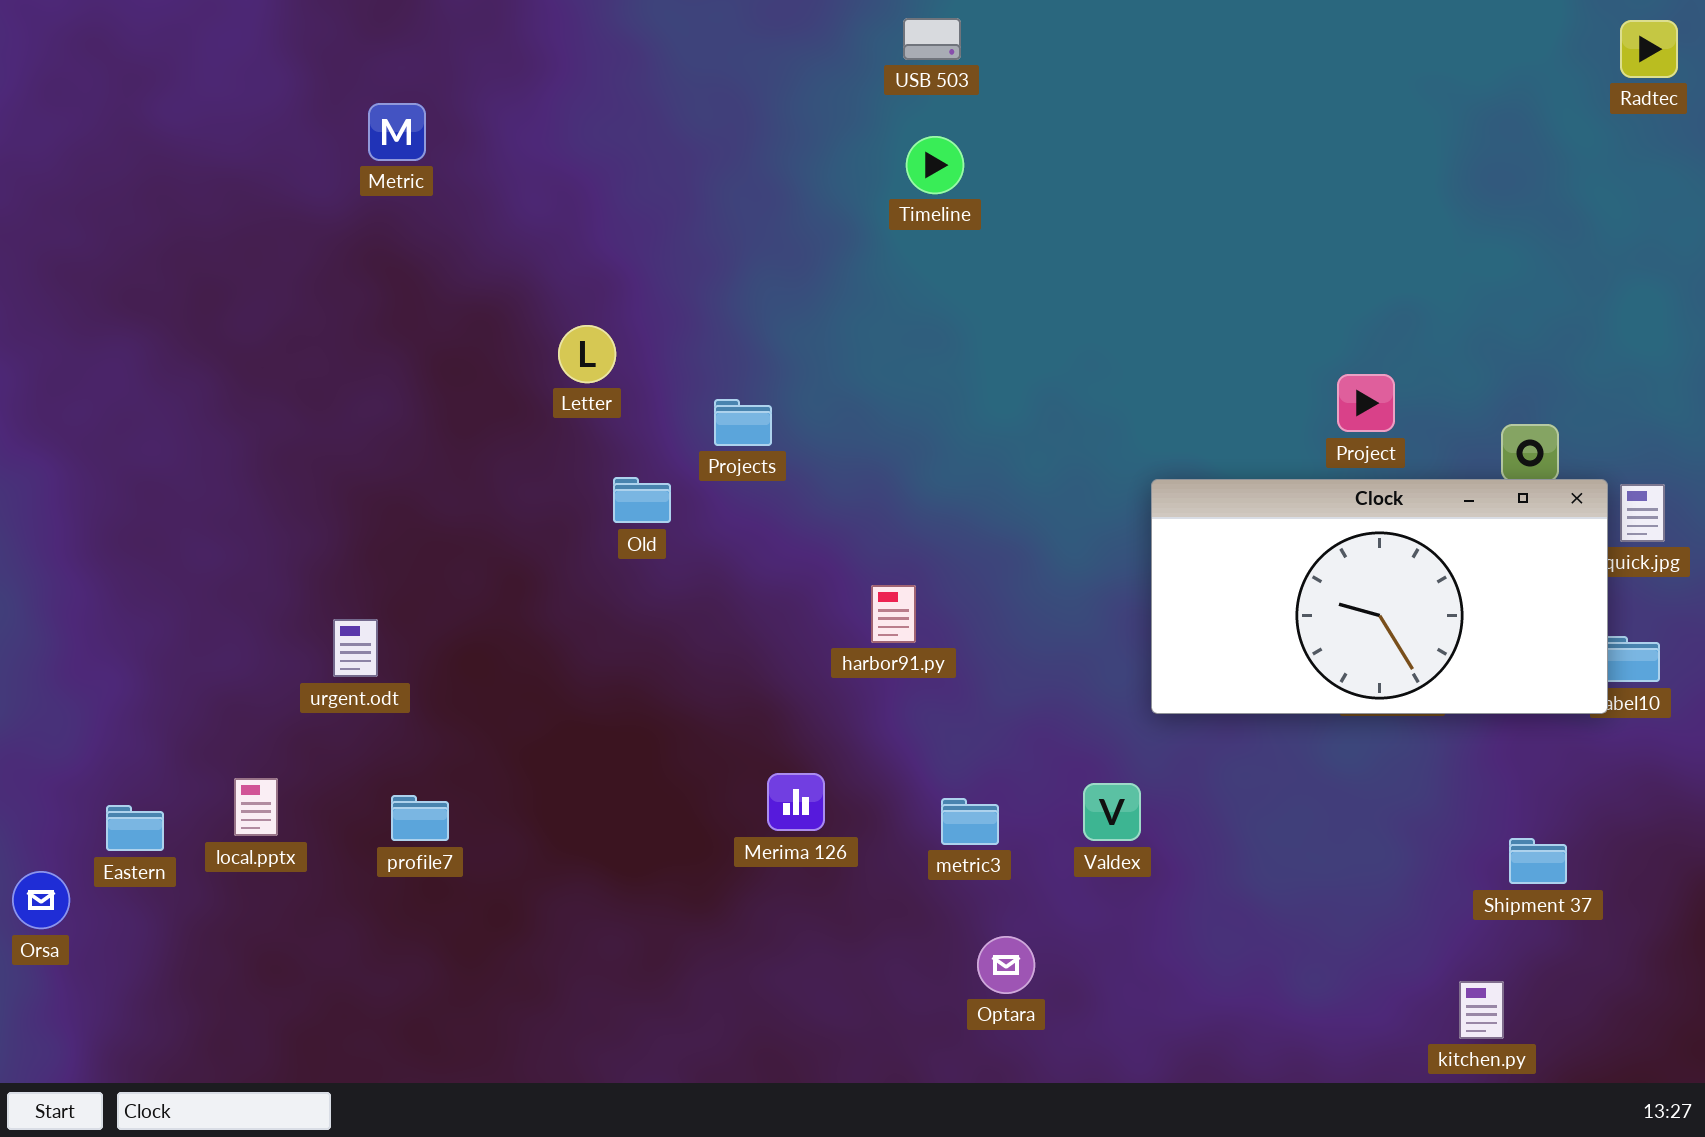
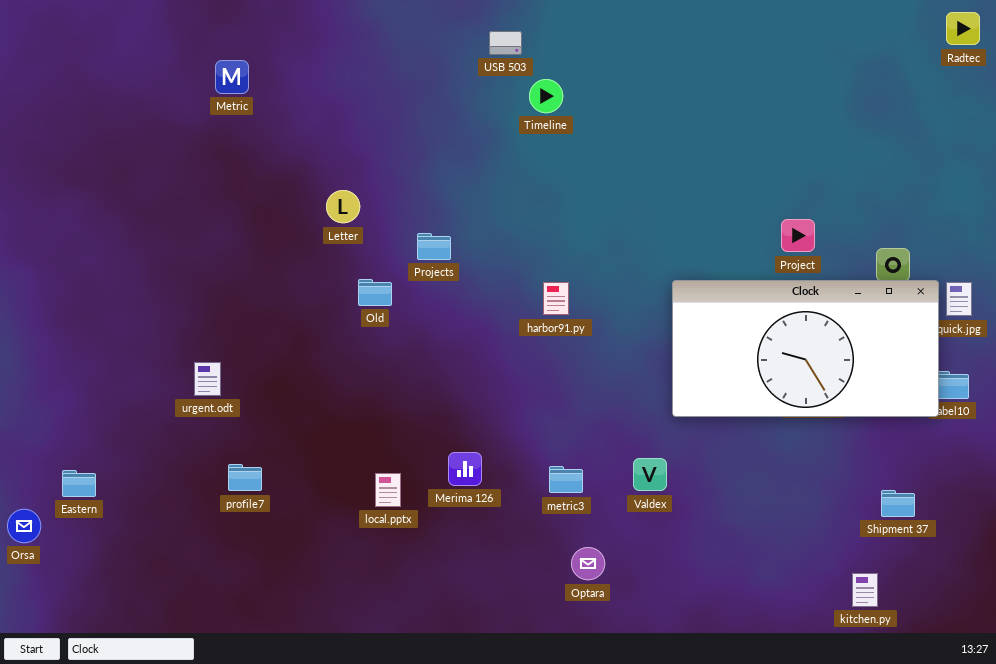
USB 503: [903,18,961,60] -> [489,31,522,55], moved
harbor91.py: [871,585,916,643] -> [543,282,569,315], moved
local.pptx: [234,778,278,836] -> [375,473,401,507], moved

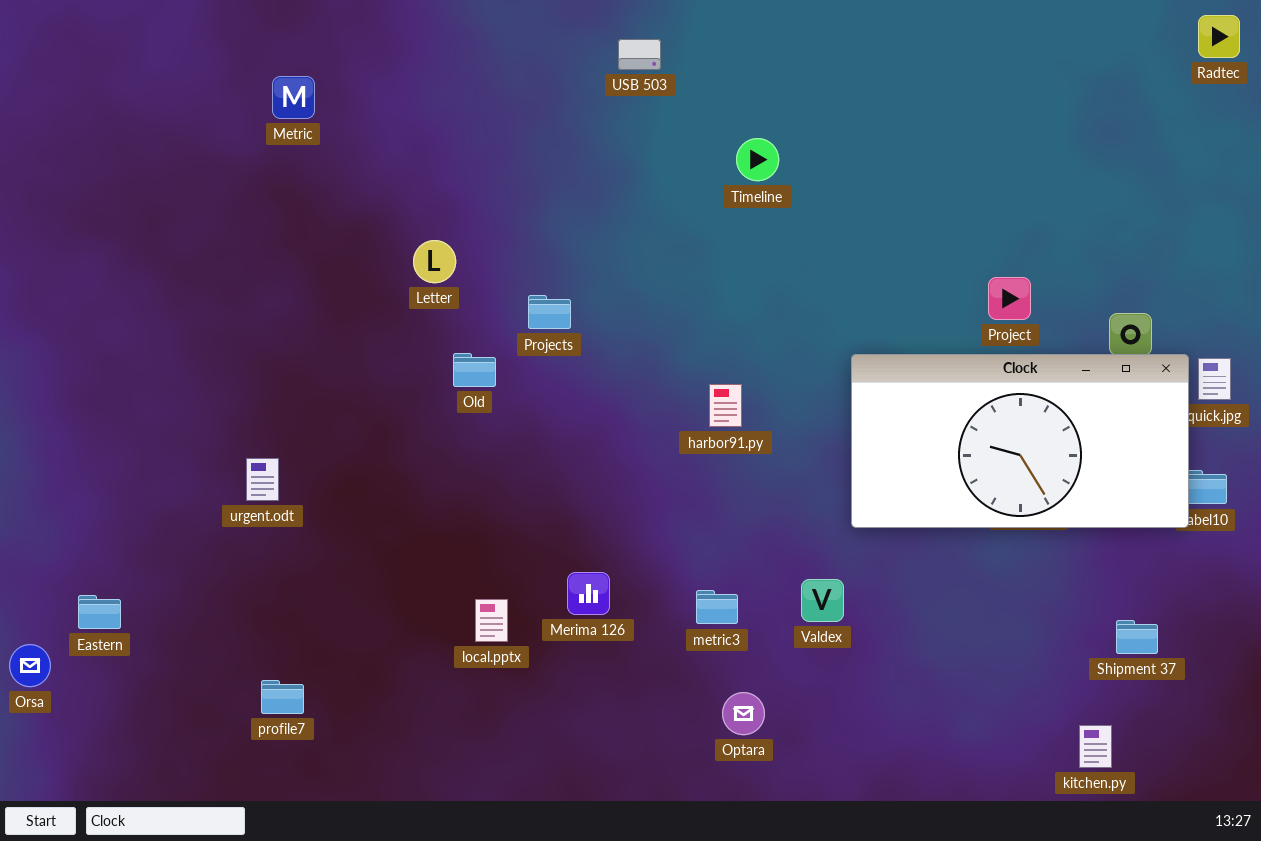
Timeline: [529,79,563,113] -> [736,138,779,181], moved
harbor91.py: [543,282,569,315] -> [709,384,742,427], moved
profile7: [228,464,262,491] -> [261,680,304,714], moved

